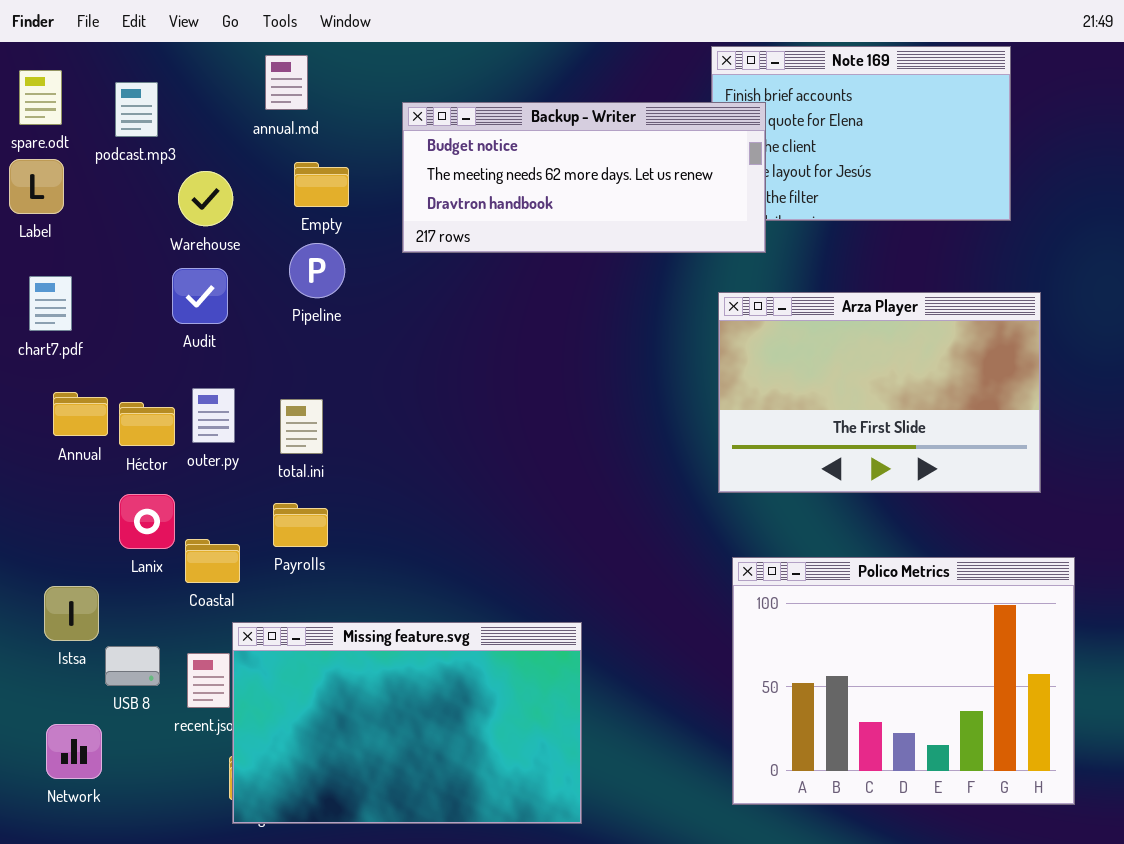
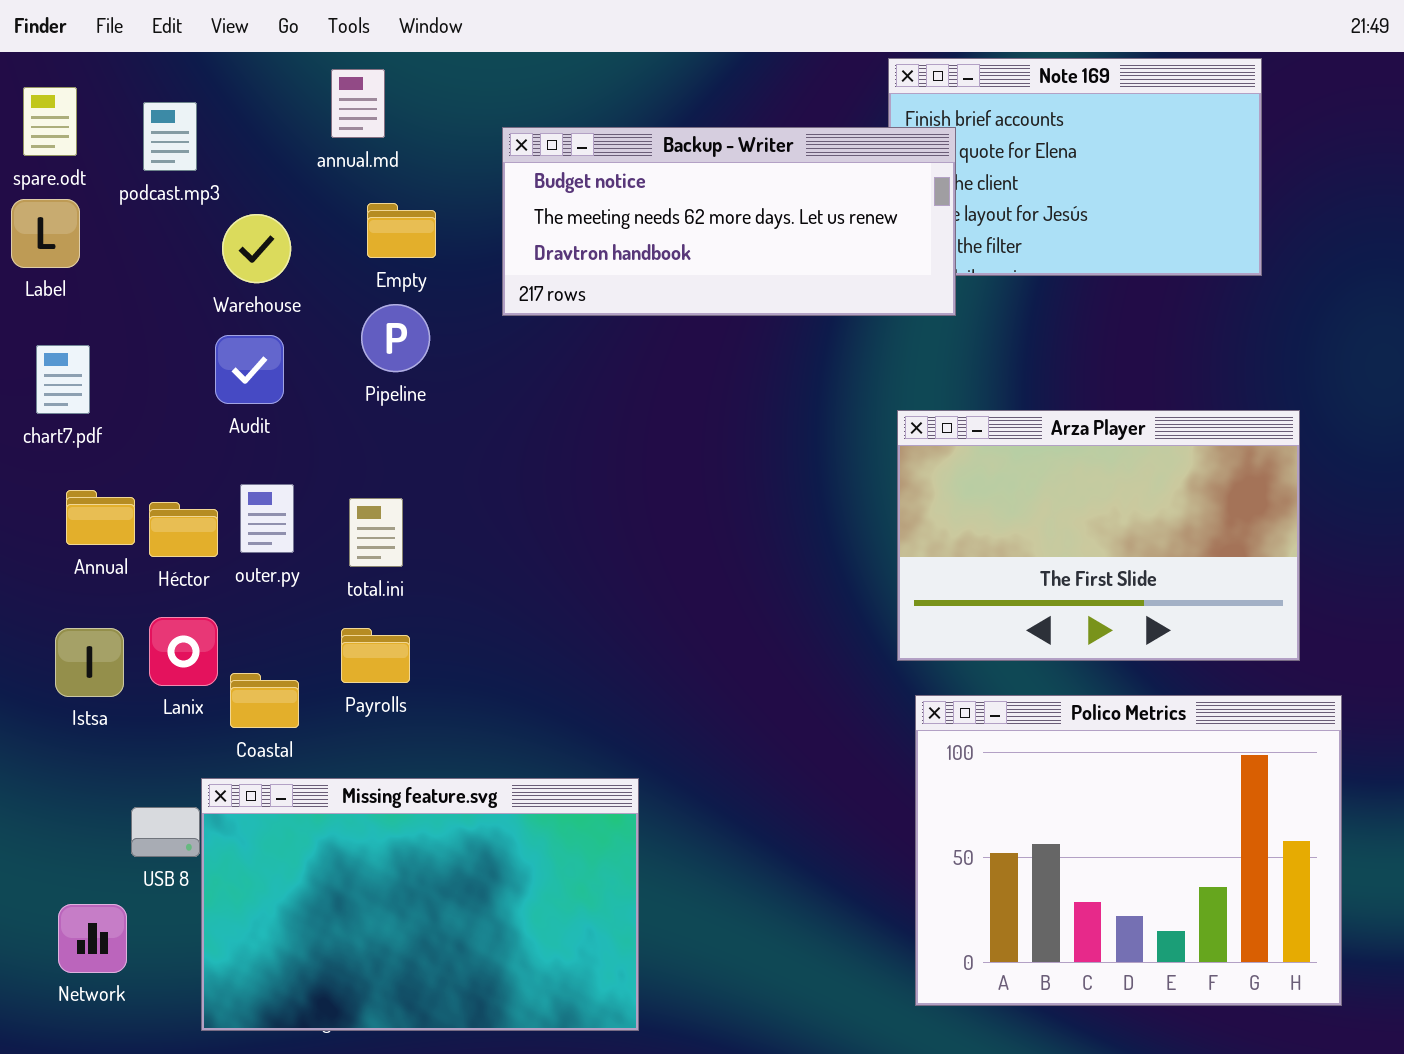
Arza Player: [718,292,1041,493] -> [897,410,1300,661], moved
Istsa: [44,586,99,641] -> [55,628,124,697], moved
Missing feature.svg: [232,622,582,824] -> [201,778,639,1031], moved

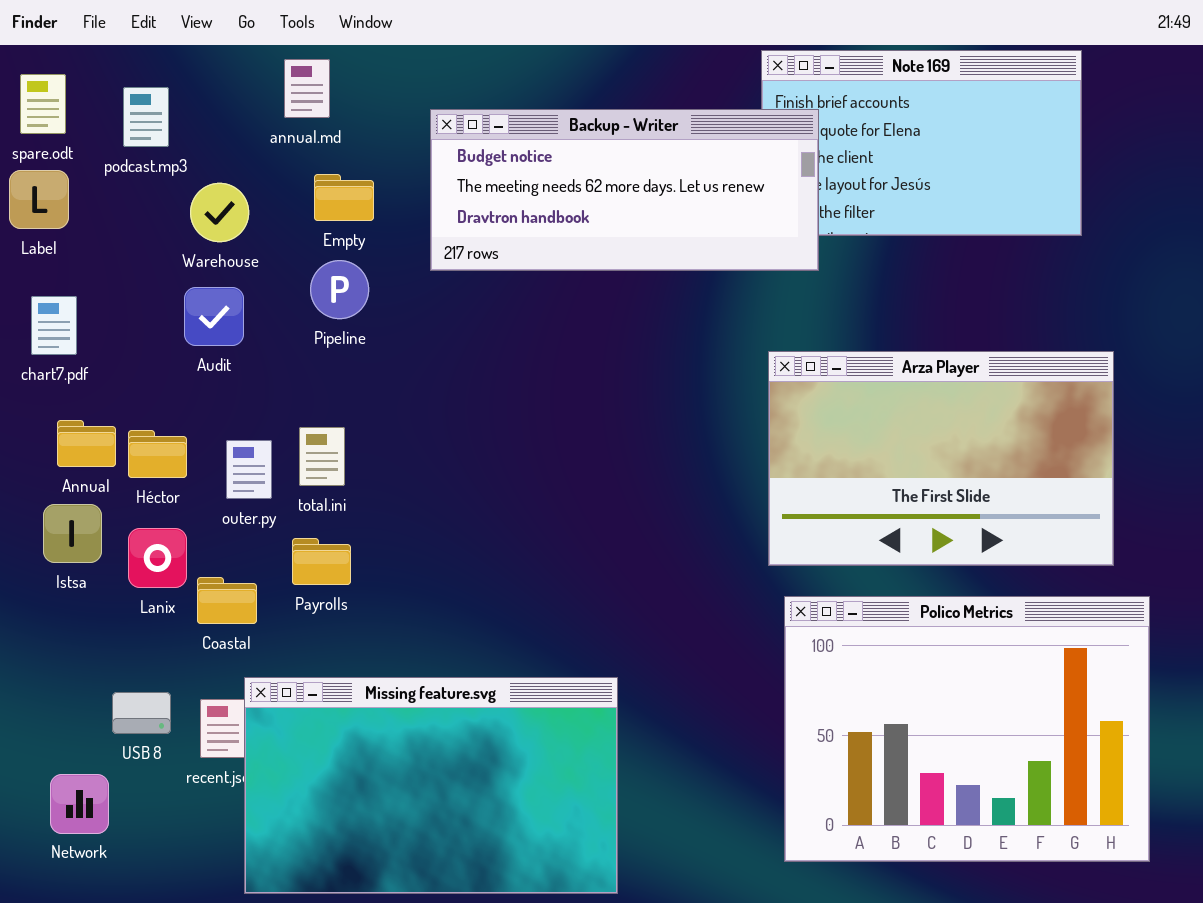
outer.py: [240,484,294,553] -> [226,440,272,499], moved
Istsa: [55,628,124,697] -> [43,504,102,563], moved
Missing feature.svg: [201,778,639,1031] -> [244,677,618,894], moved

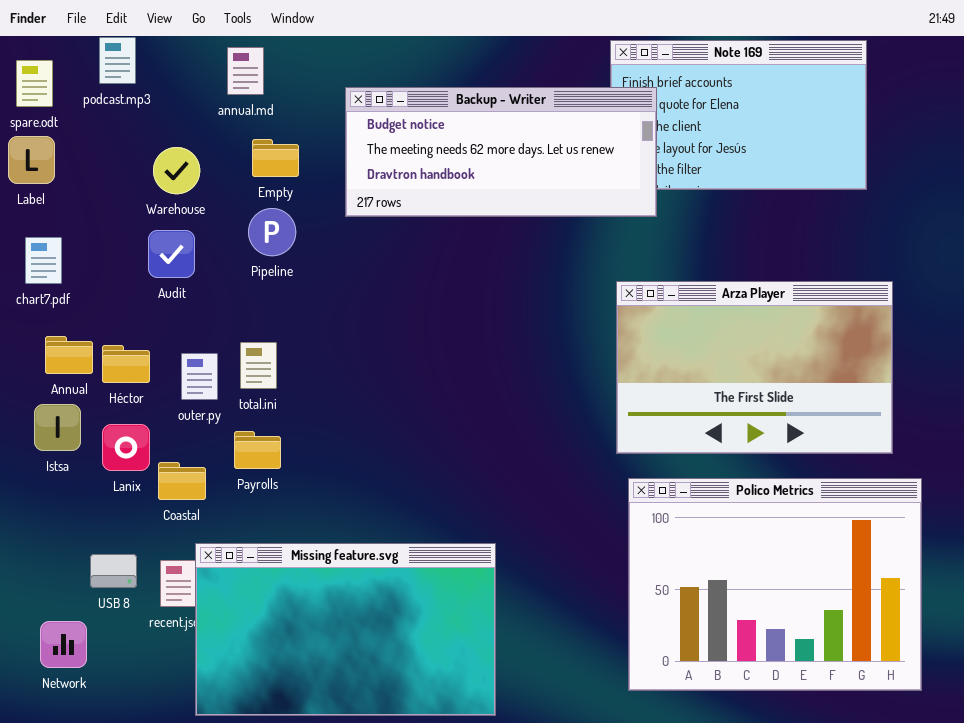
podcast.mp3: [123,87,169,147] -> [99,37,136,84], moved

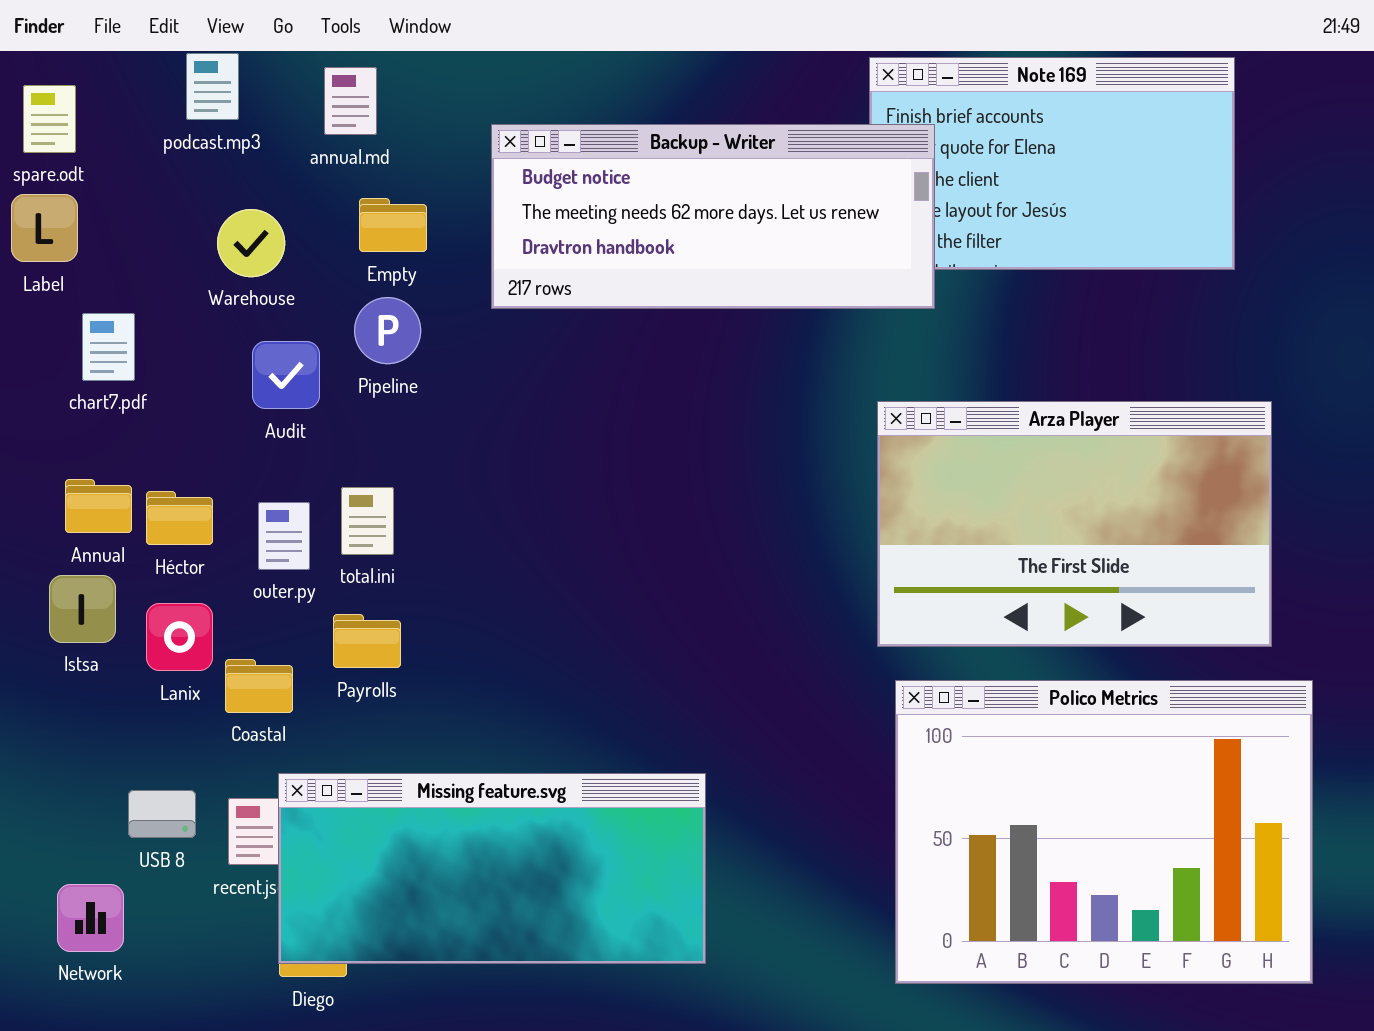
podcast.mp3: [99,37,136,84] -> [186,53,239,120], moved
Audit: [148,230,195,278] -> [252,341,320,409], moved
chart7.pdf: [25,237,62,284] -> [82,313,135,381], moved
Missing feature.svg: [195,543,496,716] -> [278,773,706,964], resized

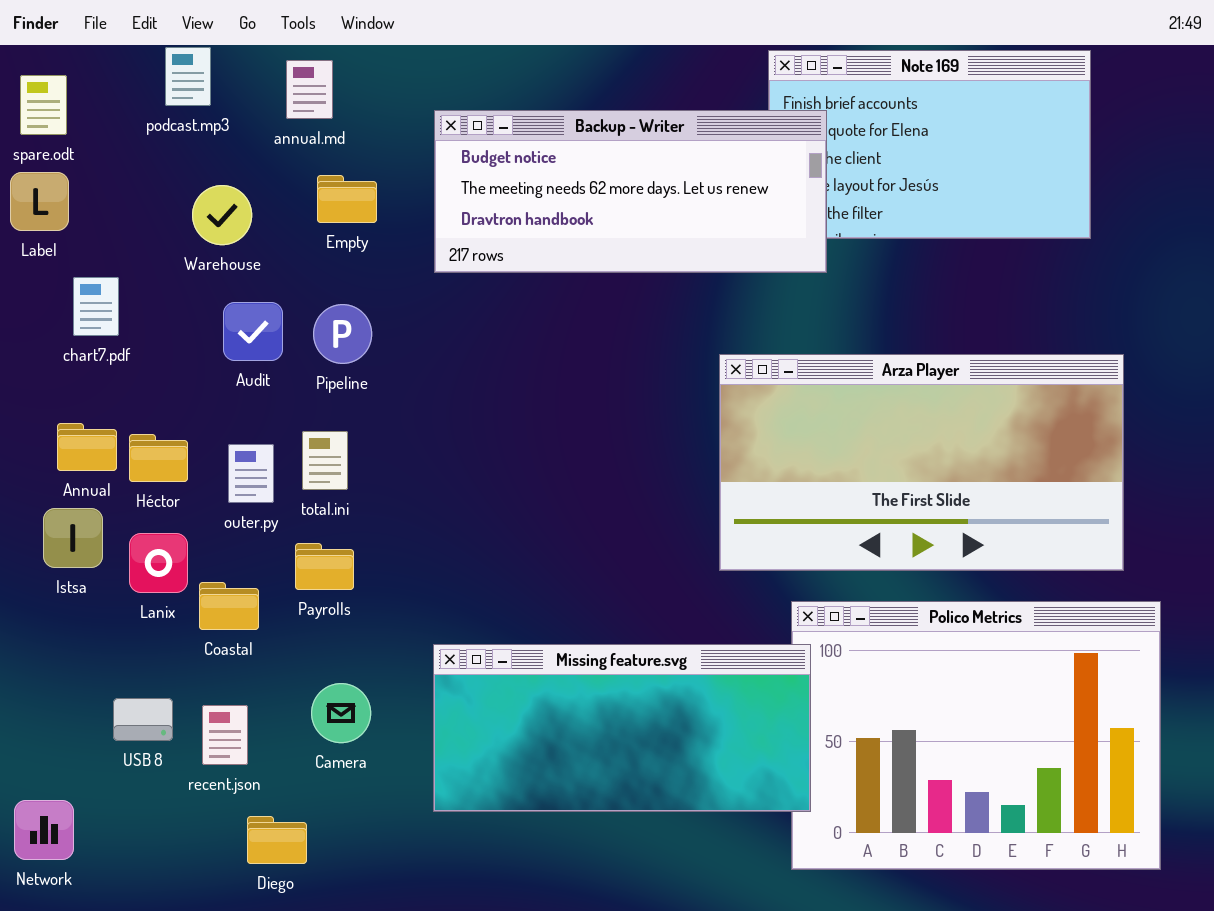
Pipeline: [354,297,421,364] -> [313,304,372,364], moved
Arza Player: [877,401,1272,647] -> [719,354,1124,571], resized
Missing feature.svg: [278,773,706,964] -> [433,644,811,812], moved
Network: [57,884,124,952] -> [14,800,74,860], moved

